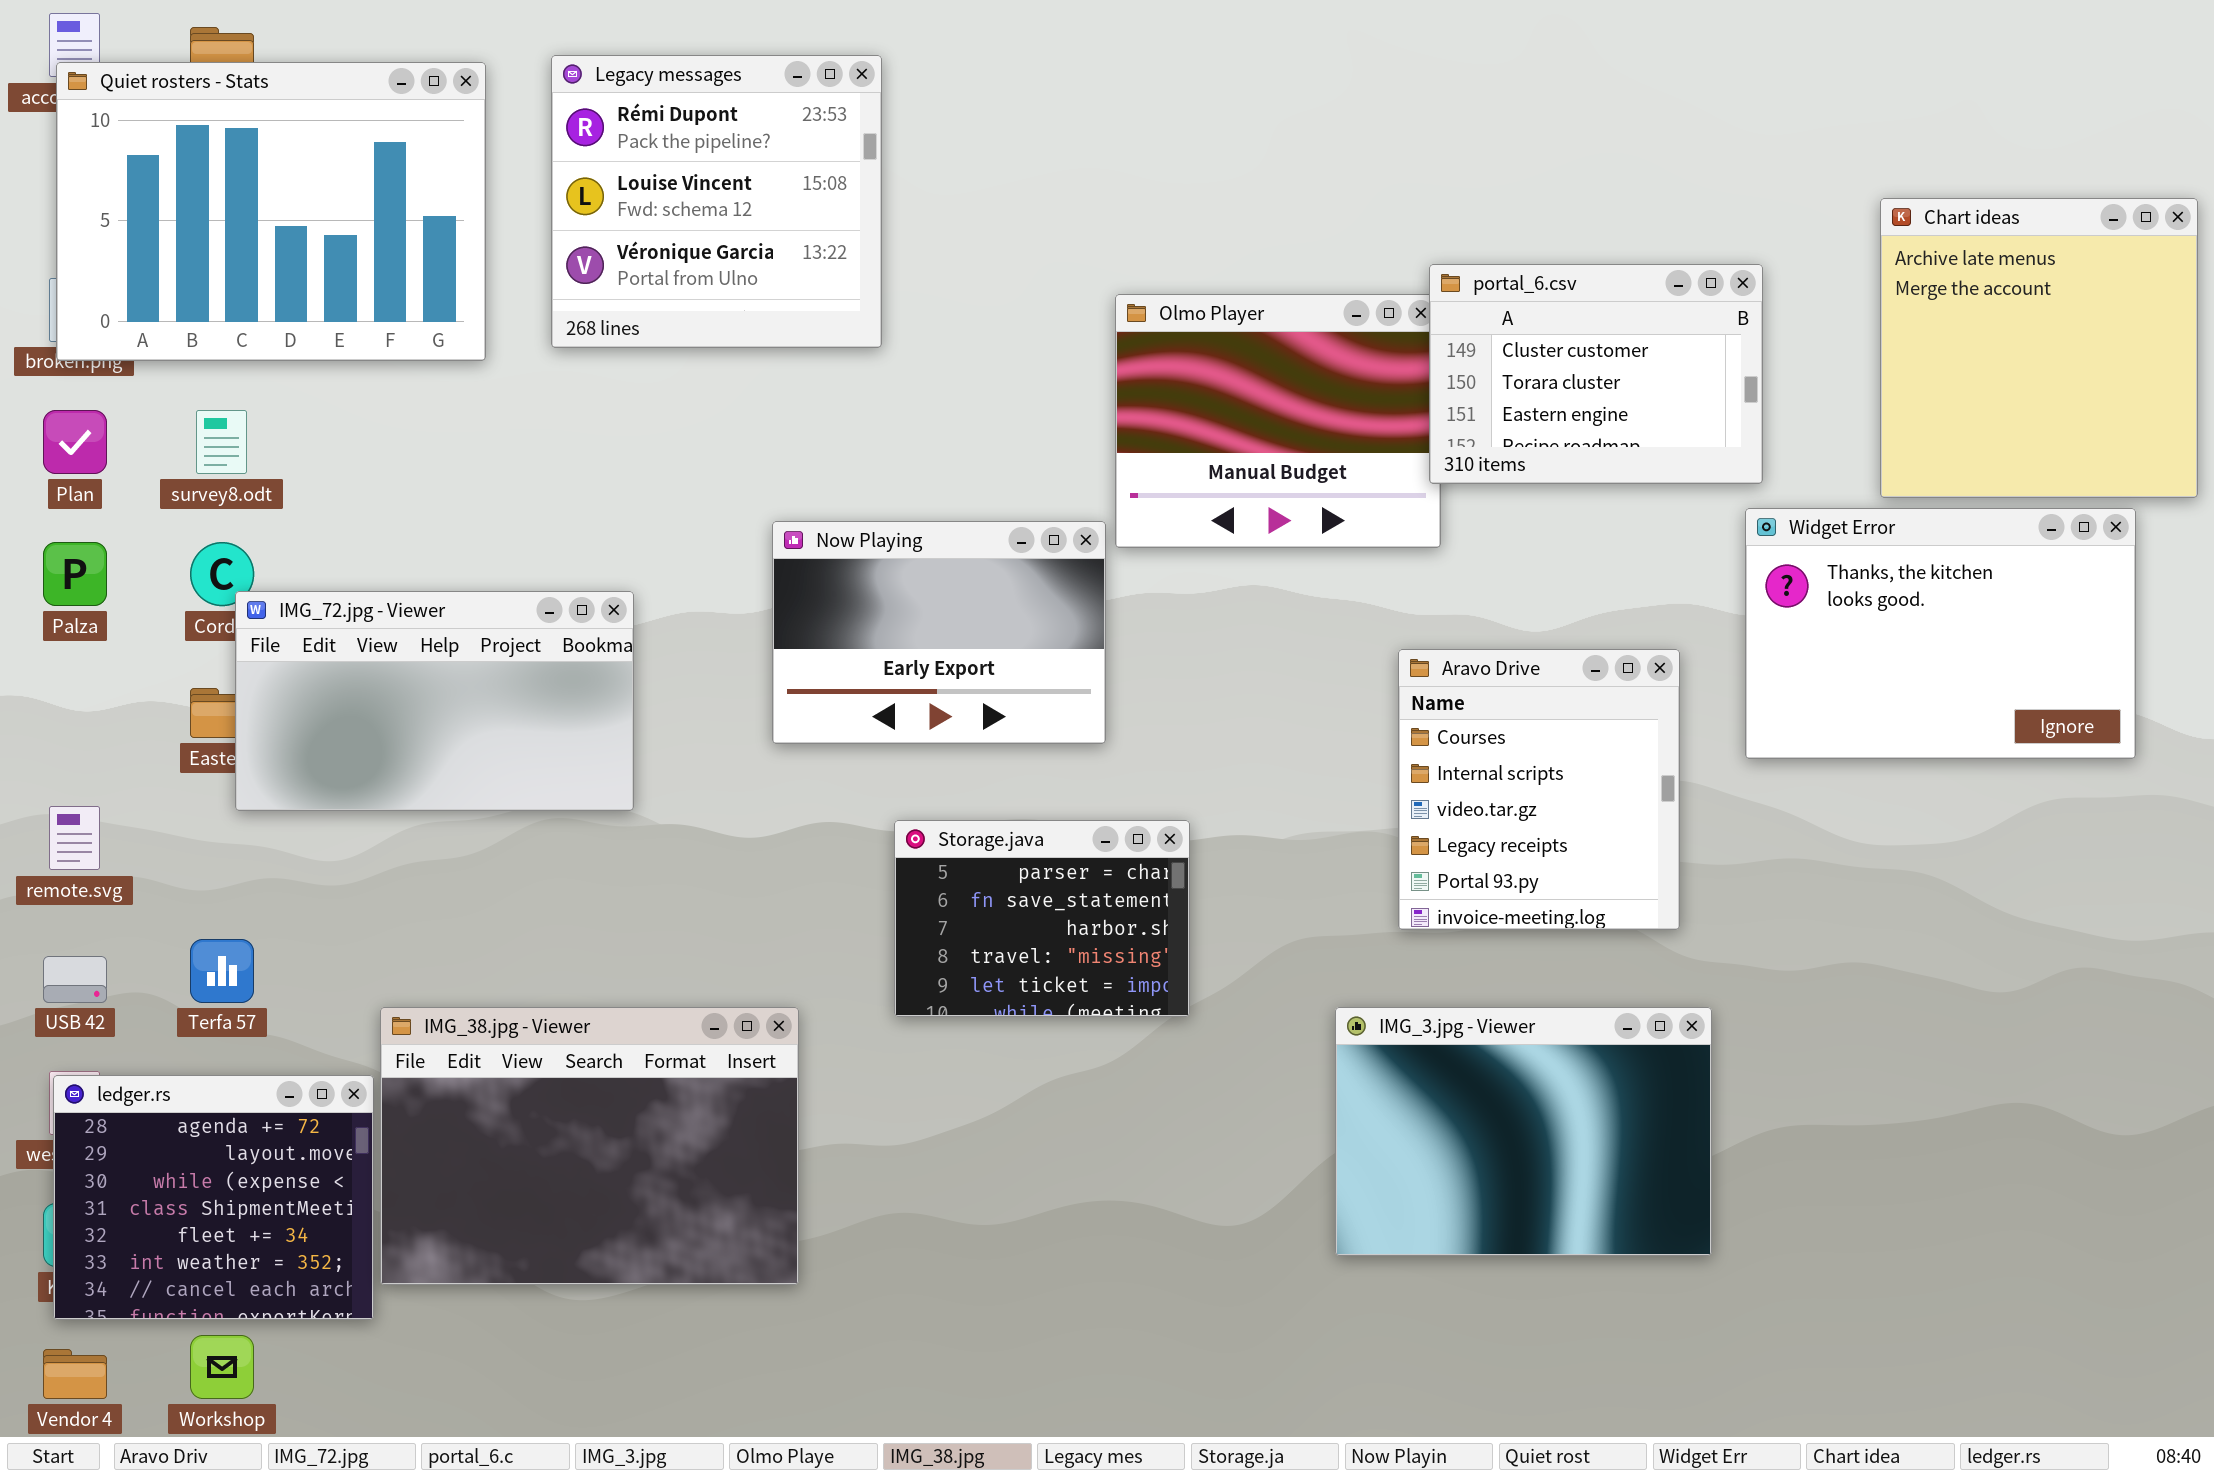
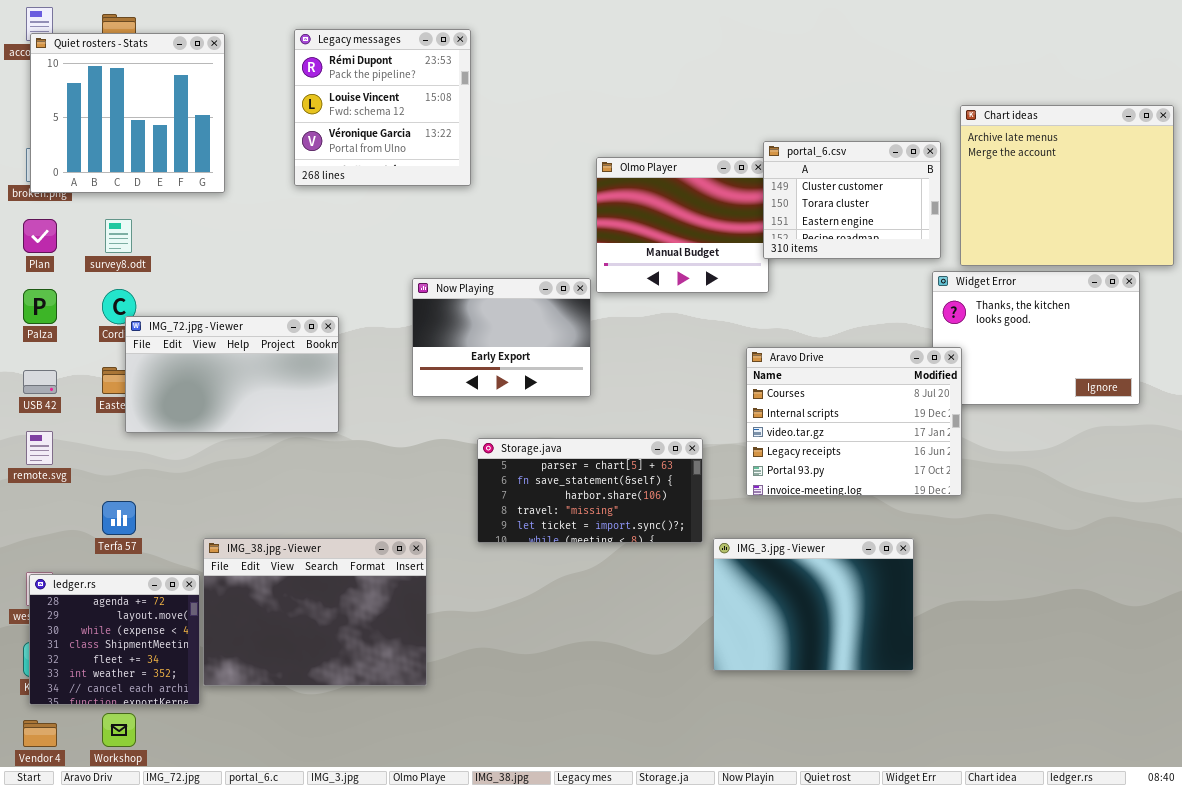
Quiet rosters - Stats: [56,62,486,361] -> [30,33,225,193], resized
Chart ideas: [1880,198,2198,498] -> [960,105,1174,266], resized
Aravo Drive: [1398,649,1680,930] -> [746,347,962,496], resized
Storage.java: [894,820,1190,1017] -> [477,438,703,543], resized
USB 42: [43,956,107,1003] -> [23,370,57,394], moved

